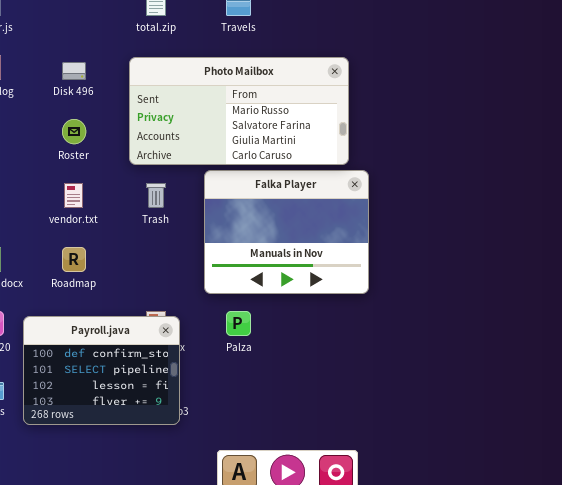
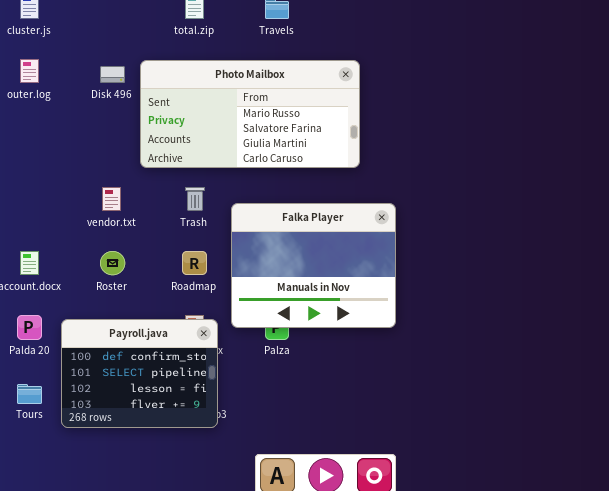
Photo Mailbox: [129,57,349,165] -> [140,60,360,168], moved
Roster: [62,119,86,144] -> [100,251,125,275], moved
Falka Player: [204,170,369,294] -> [231,203,396,328], moved
Roadmap: [62,247,86,272] -> [182,251,207,275], moved

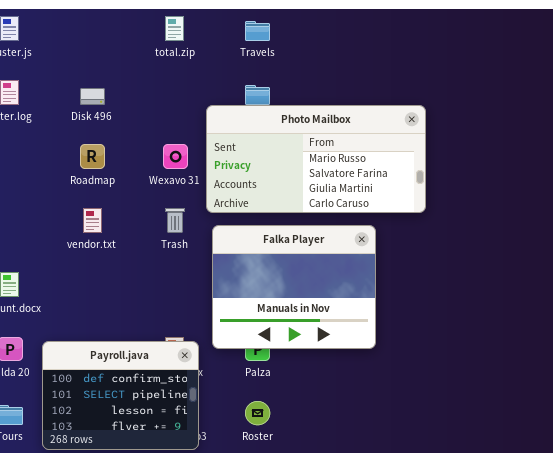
Photo Mailbox: [140,60,360,168] -> [206,105,426,213], moved
Roster: [100,251,125,275] -> [245,401,270,425], moved
Roadmap: [182,251,207,275] -> [80,144,105,169], moved

